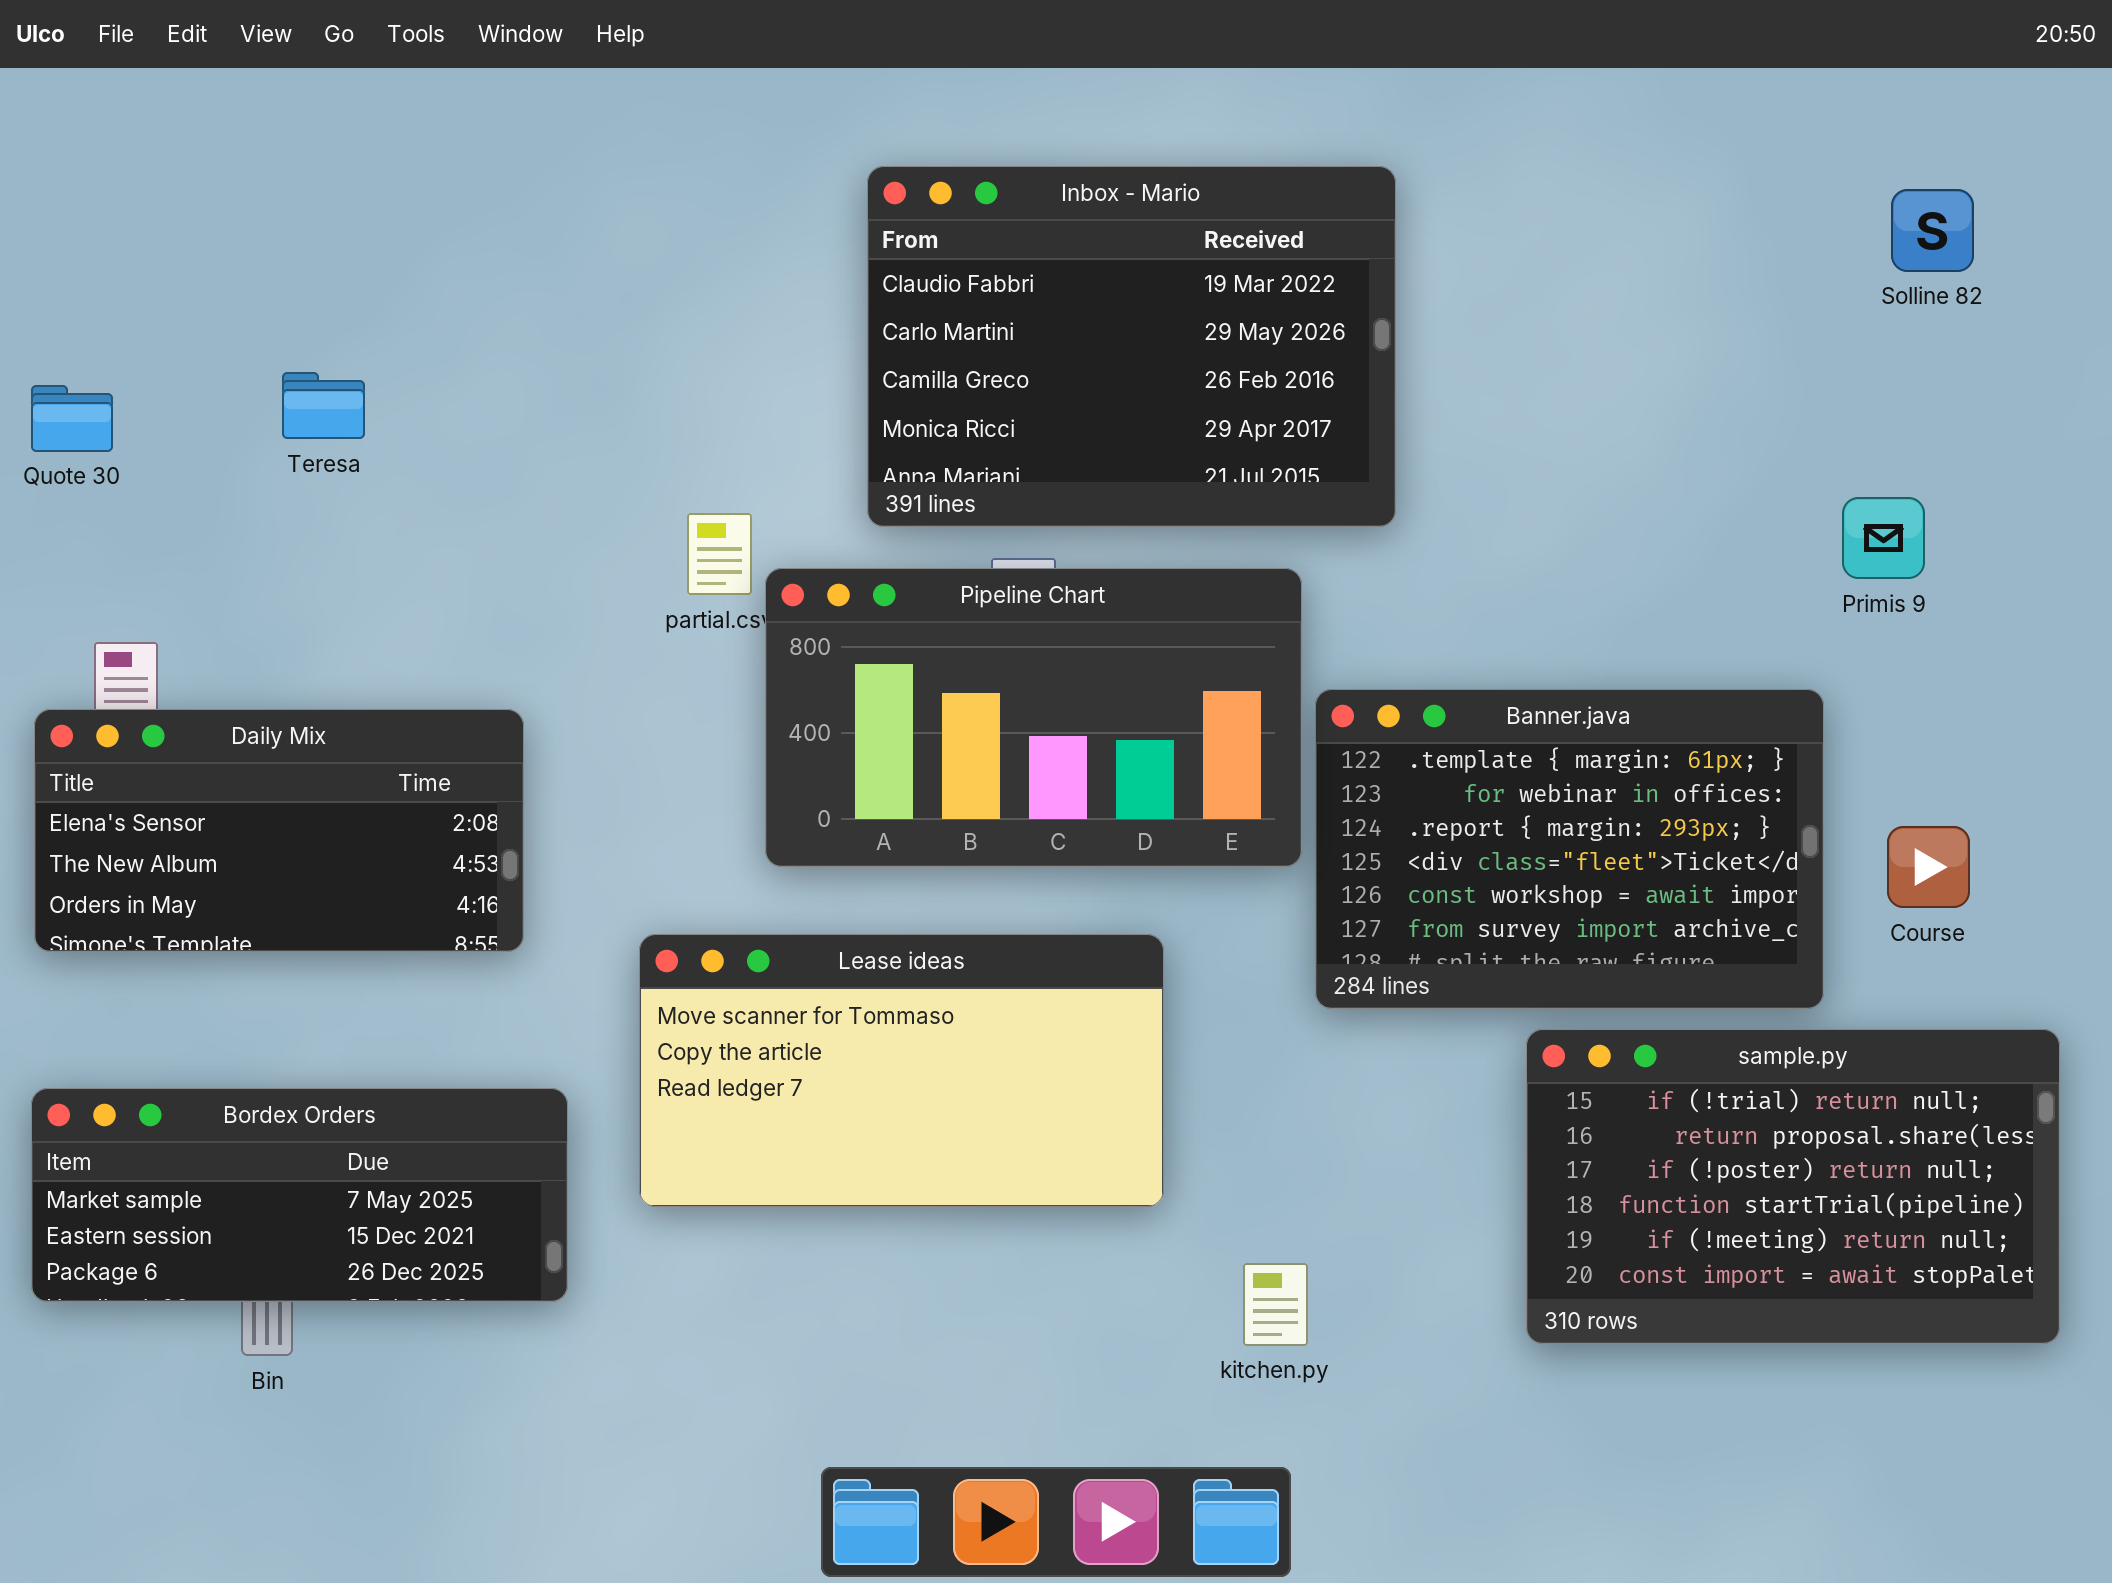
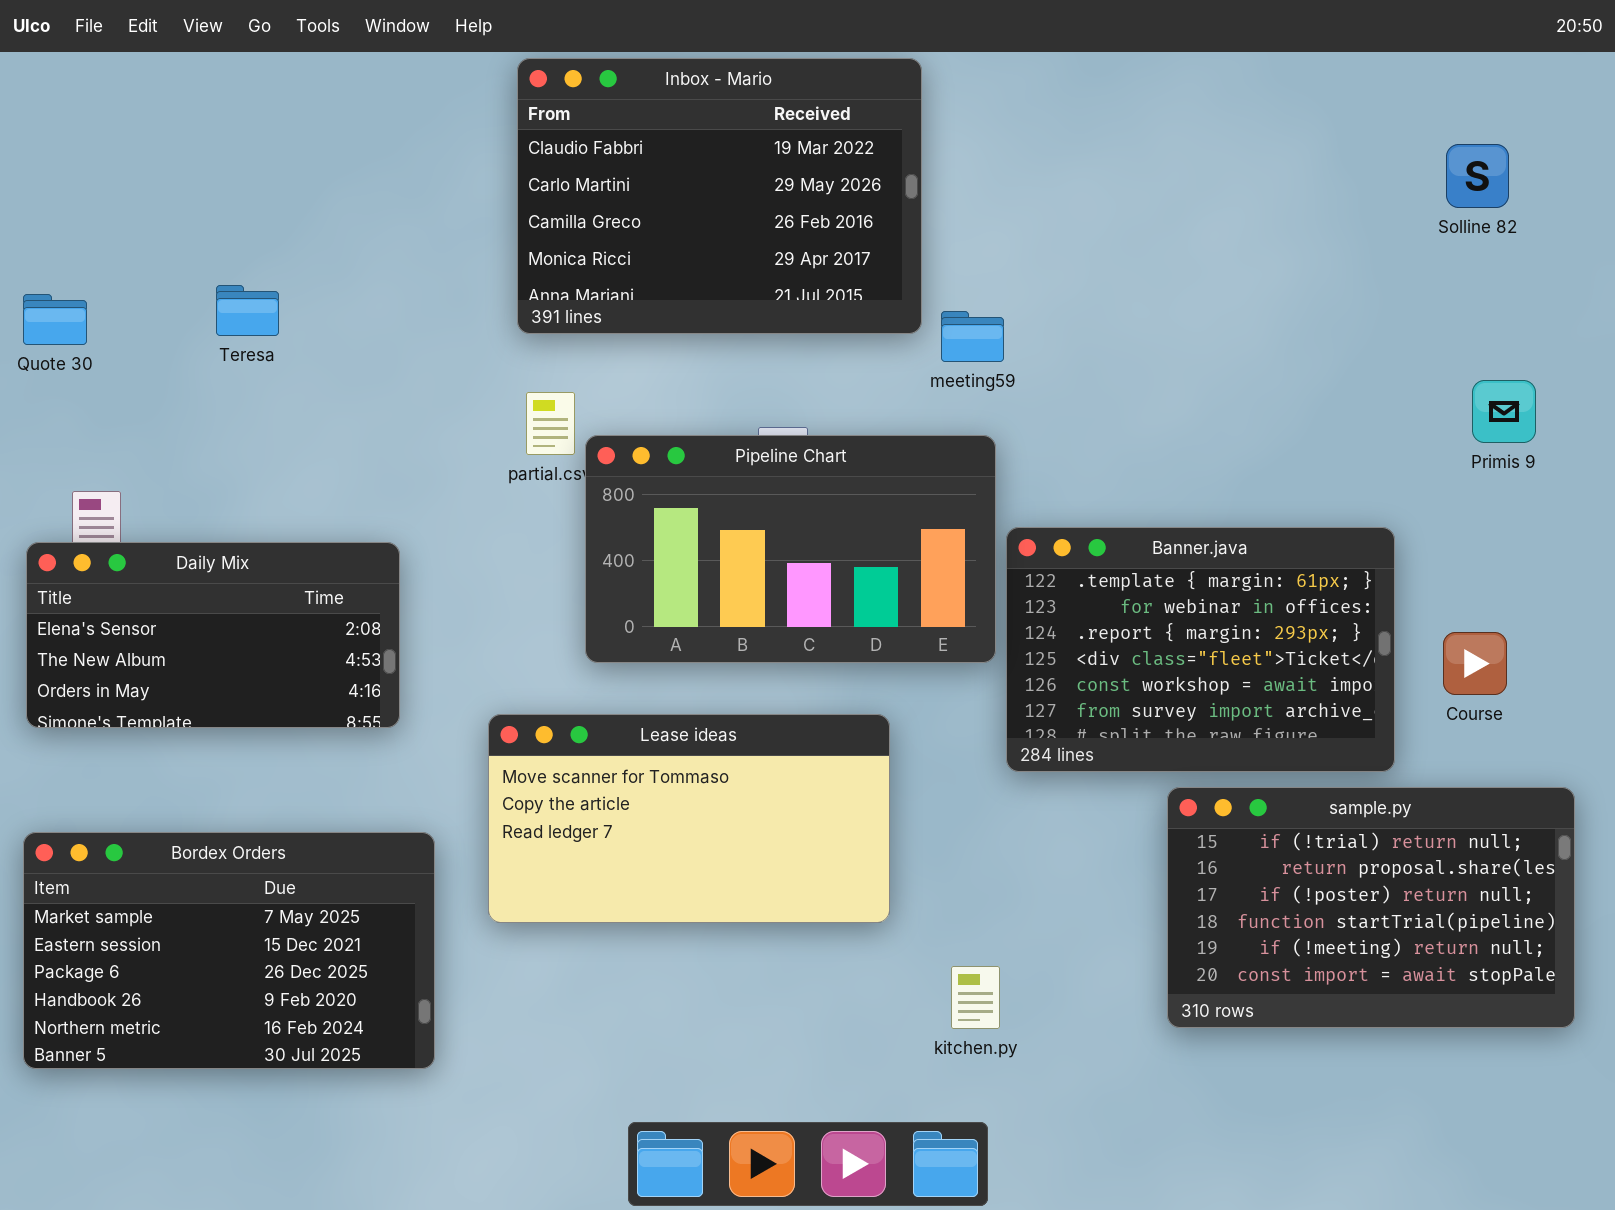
Inbox - Mario: [867,166,1396,527] -> [517,58,922,334], moved
Primis 9: [1842,497,1925,579] -> [1472,380,1536,443], moved
Bordex Orders: [31,1088,568,1302] -> [23,832,435,1069], resized

